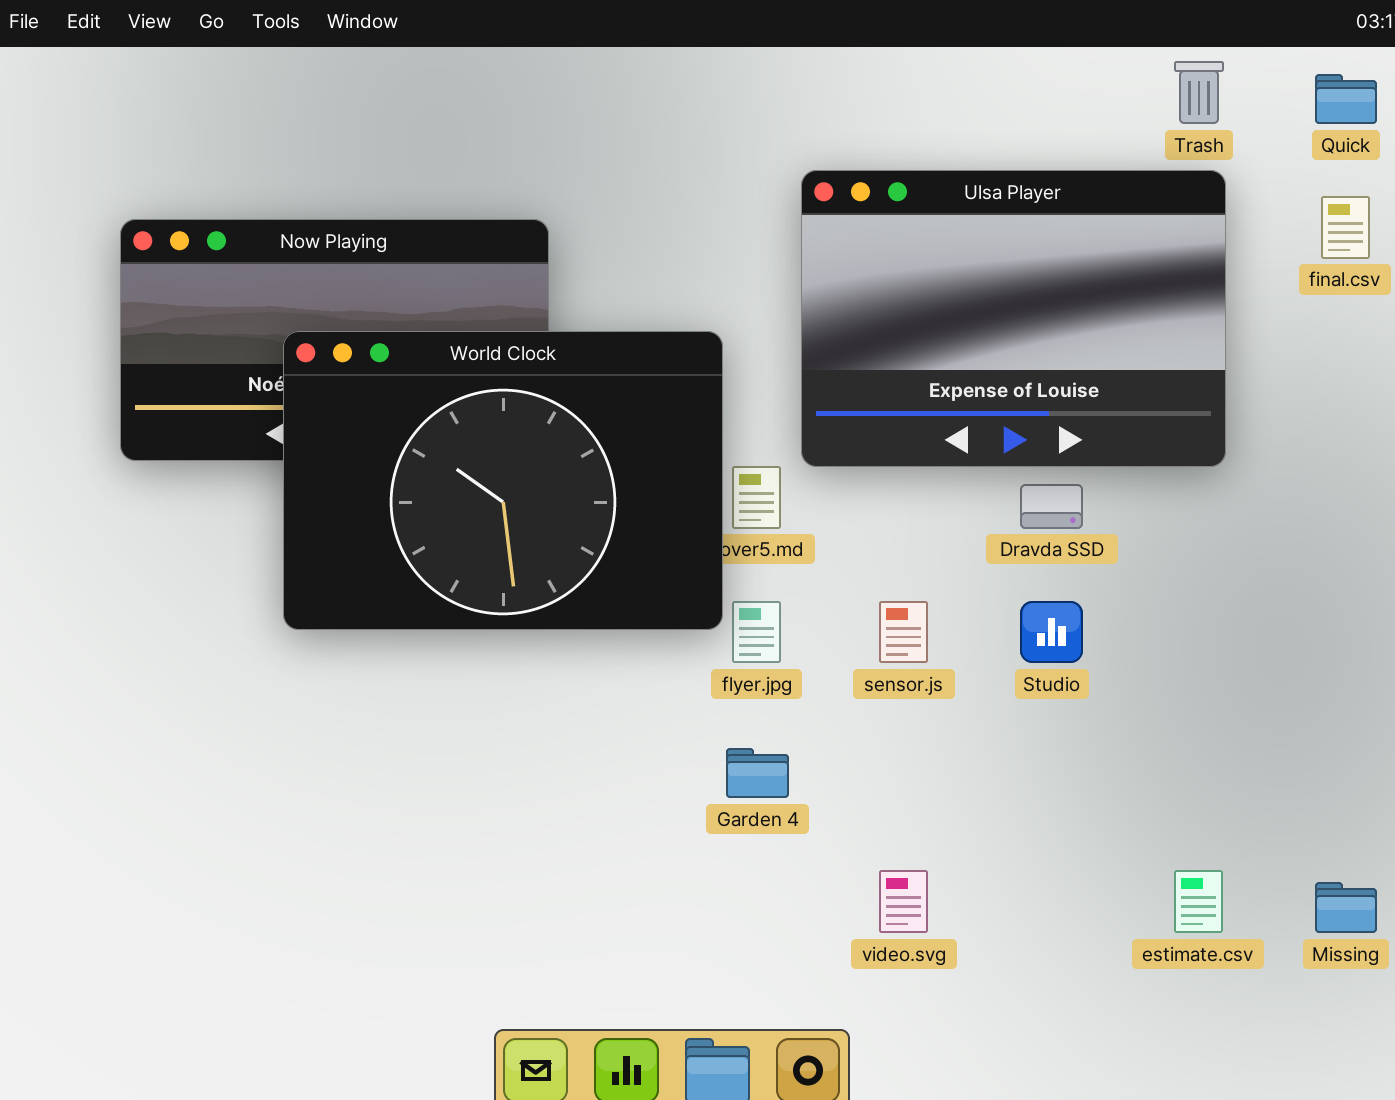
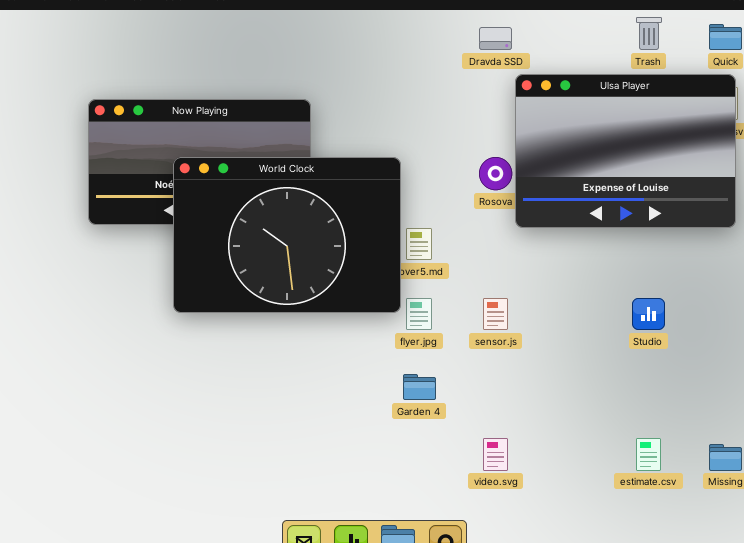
Ulsa Player: [801,170,1226,467] -> [515,74,736,228], moved
Dravda SSD: [1020,484,1083,529] -> [479,27,512,50], moved
Studio: [1020,601,1083,663] -> [632,298,665,330], moved

